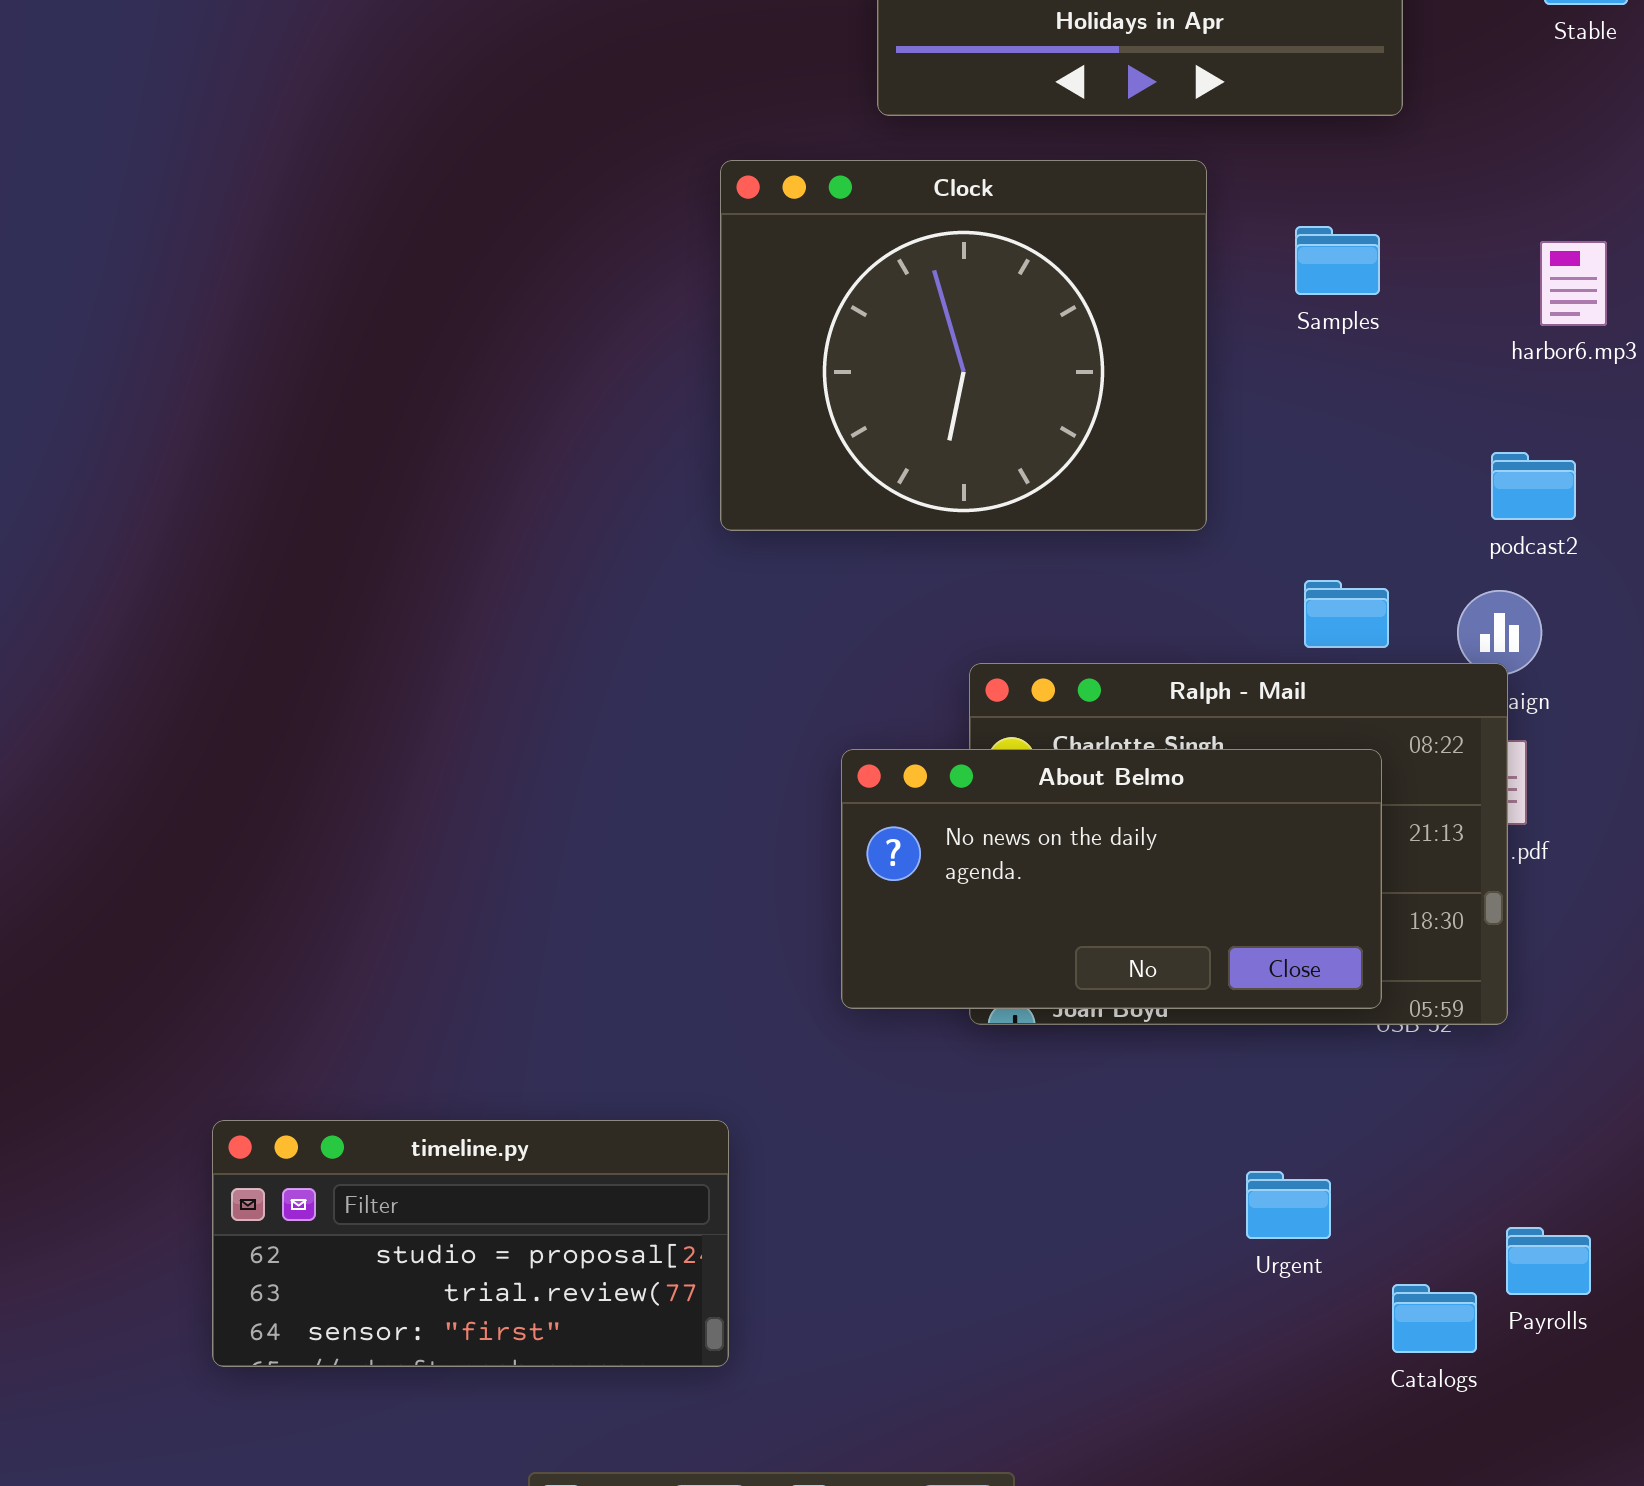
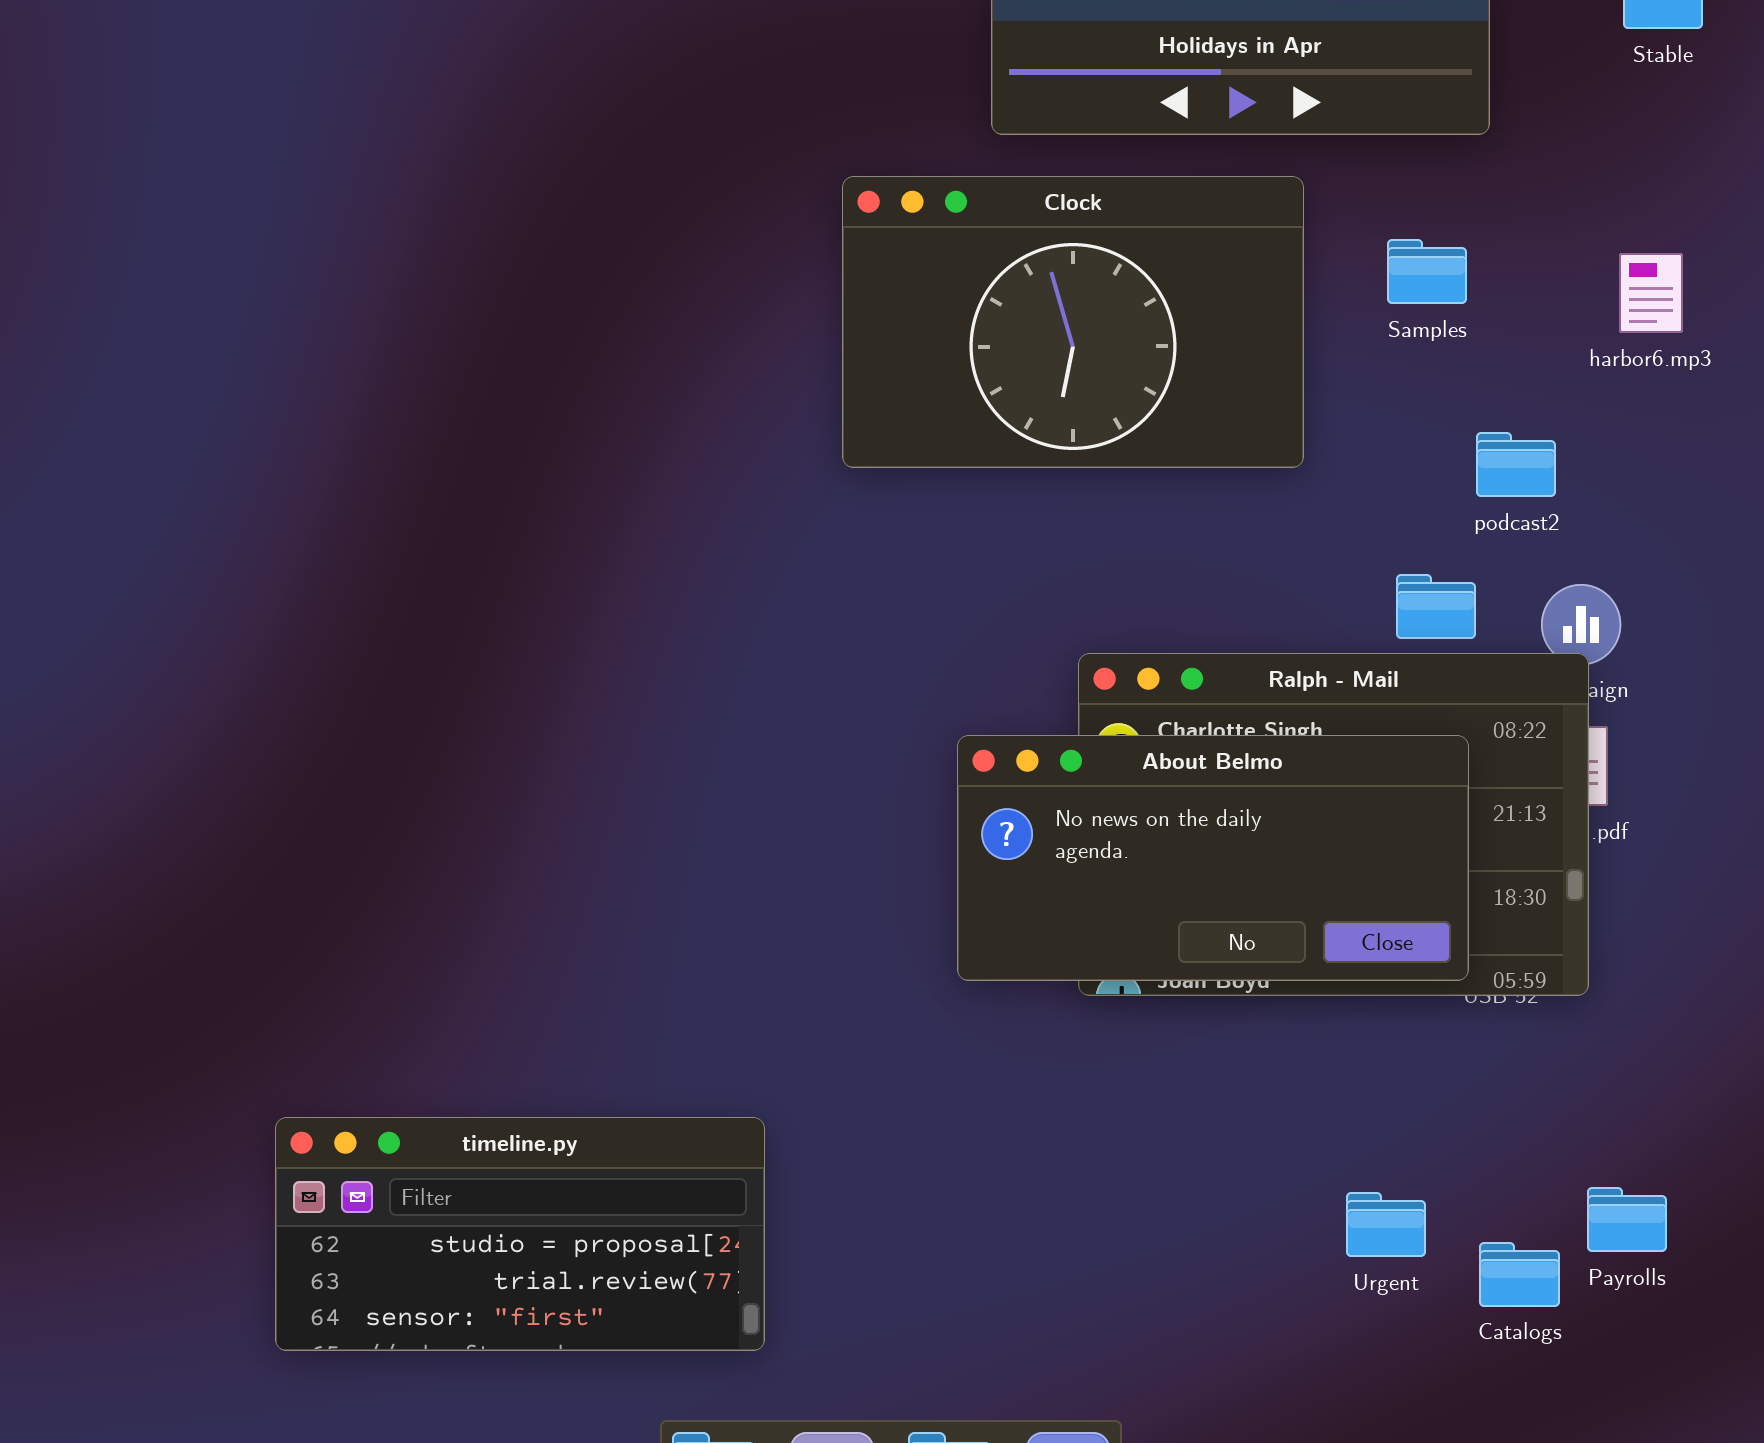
Clock: [720,160,1207,531] -> [842,176,1304,468], resized
podcast2: [1491,452,1576,520] -> [1476,432,1556,497], moved
timeline.py: [212,1120,729,1367] -> [275,1117,765,1351], moved
Urgent: [1246,1171,1331,1239] -> [1346,1192,1426,1257], moved

